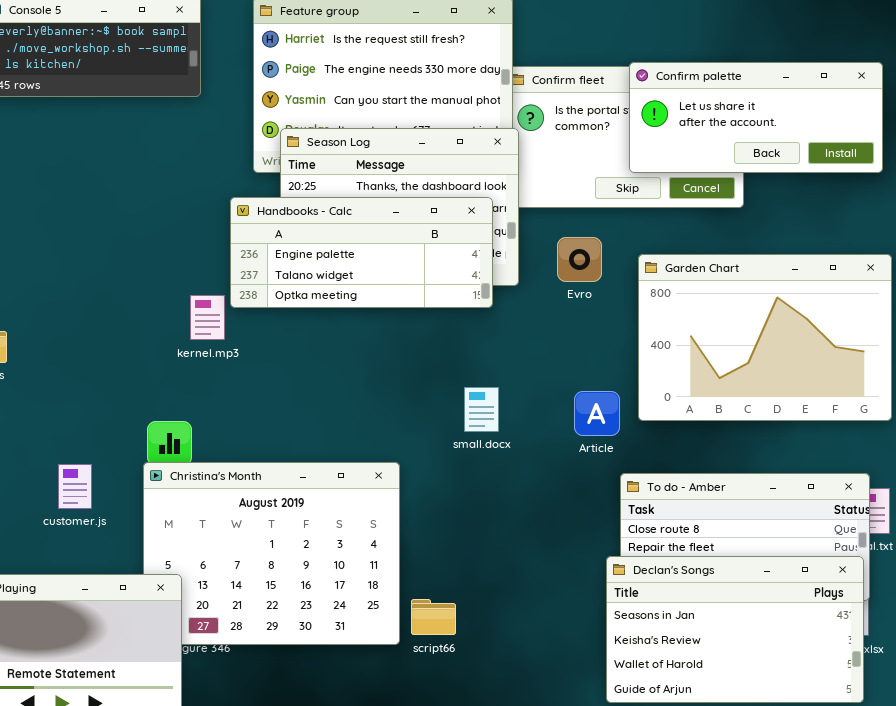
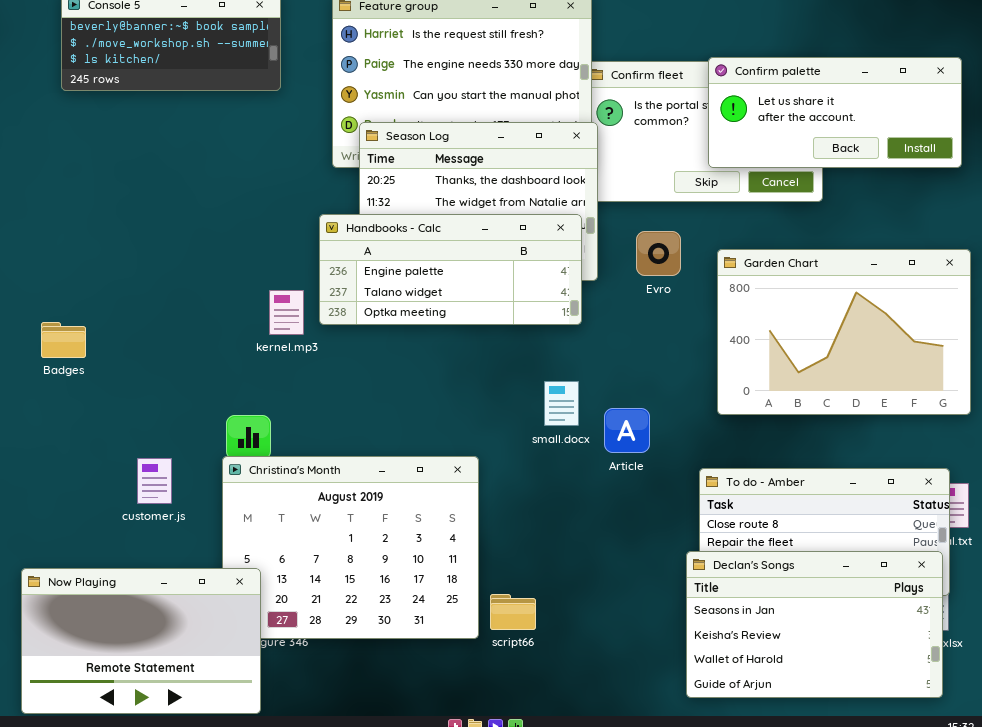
Handbooks - Calc: [230,197,493,308] -> [319,214,582,325], moved
Article: [574,391,620,436] -> [604,408,650,453], moved

